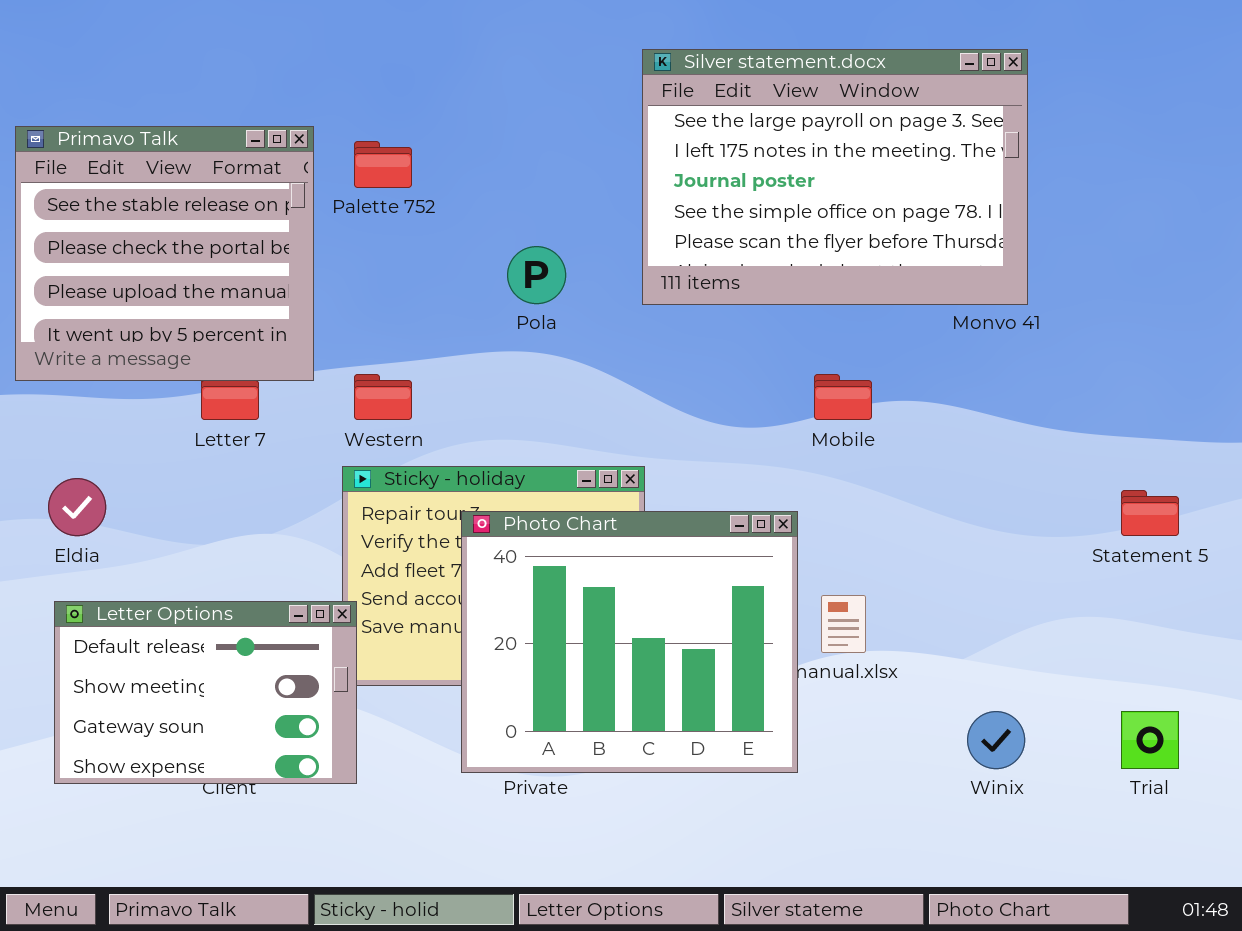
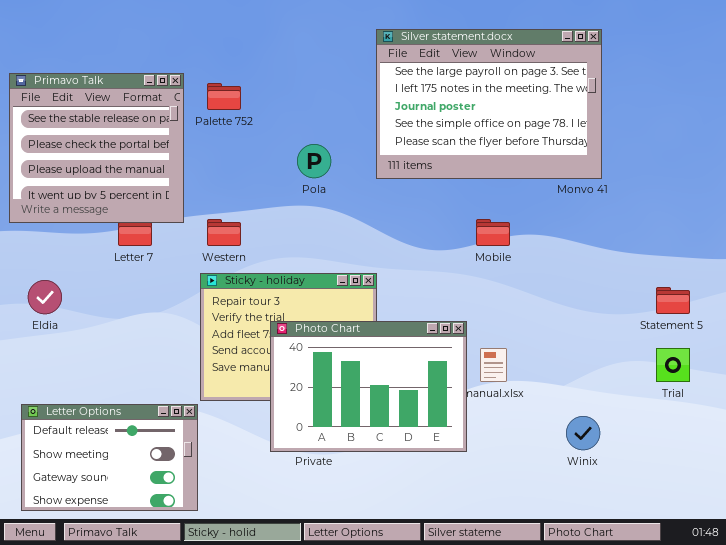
Photo Chart: [461,511,798,773] -> [270,321,467,452], resized
Letter Options: [54,601,357,784] -> [21,404,198,511], moved
Trial: [1121,711,1179,769] -> [656,348,690,382], moved

